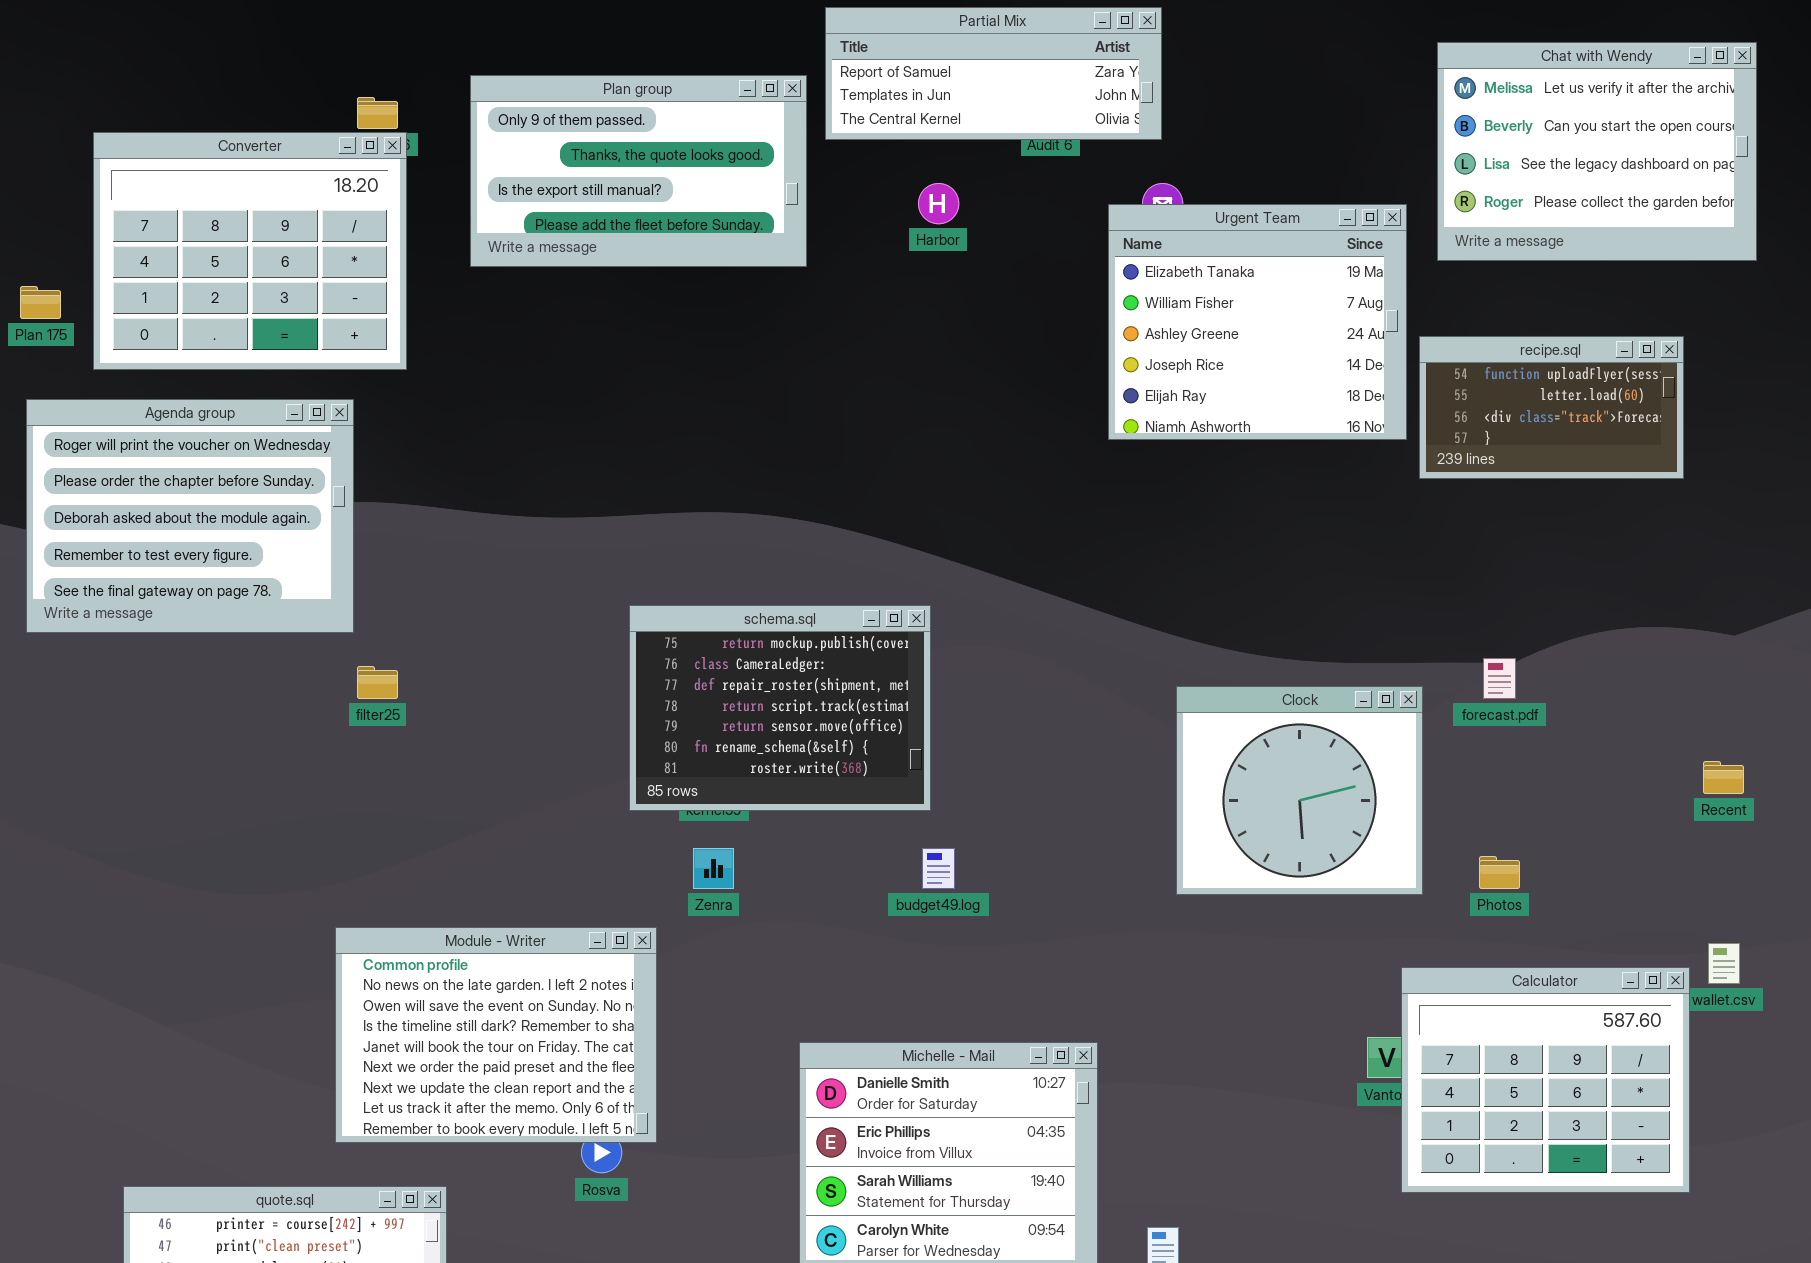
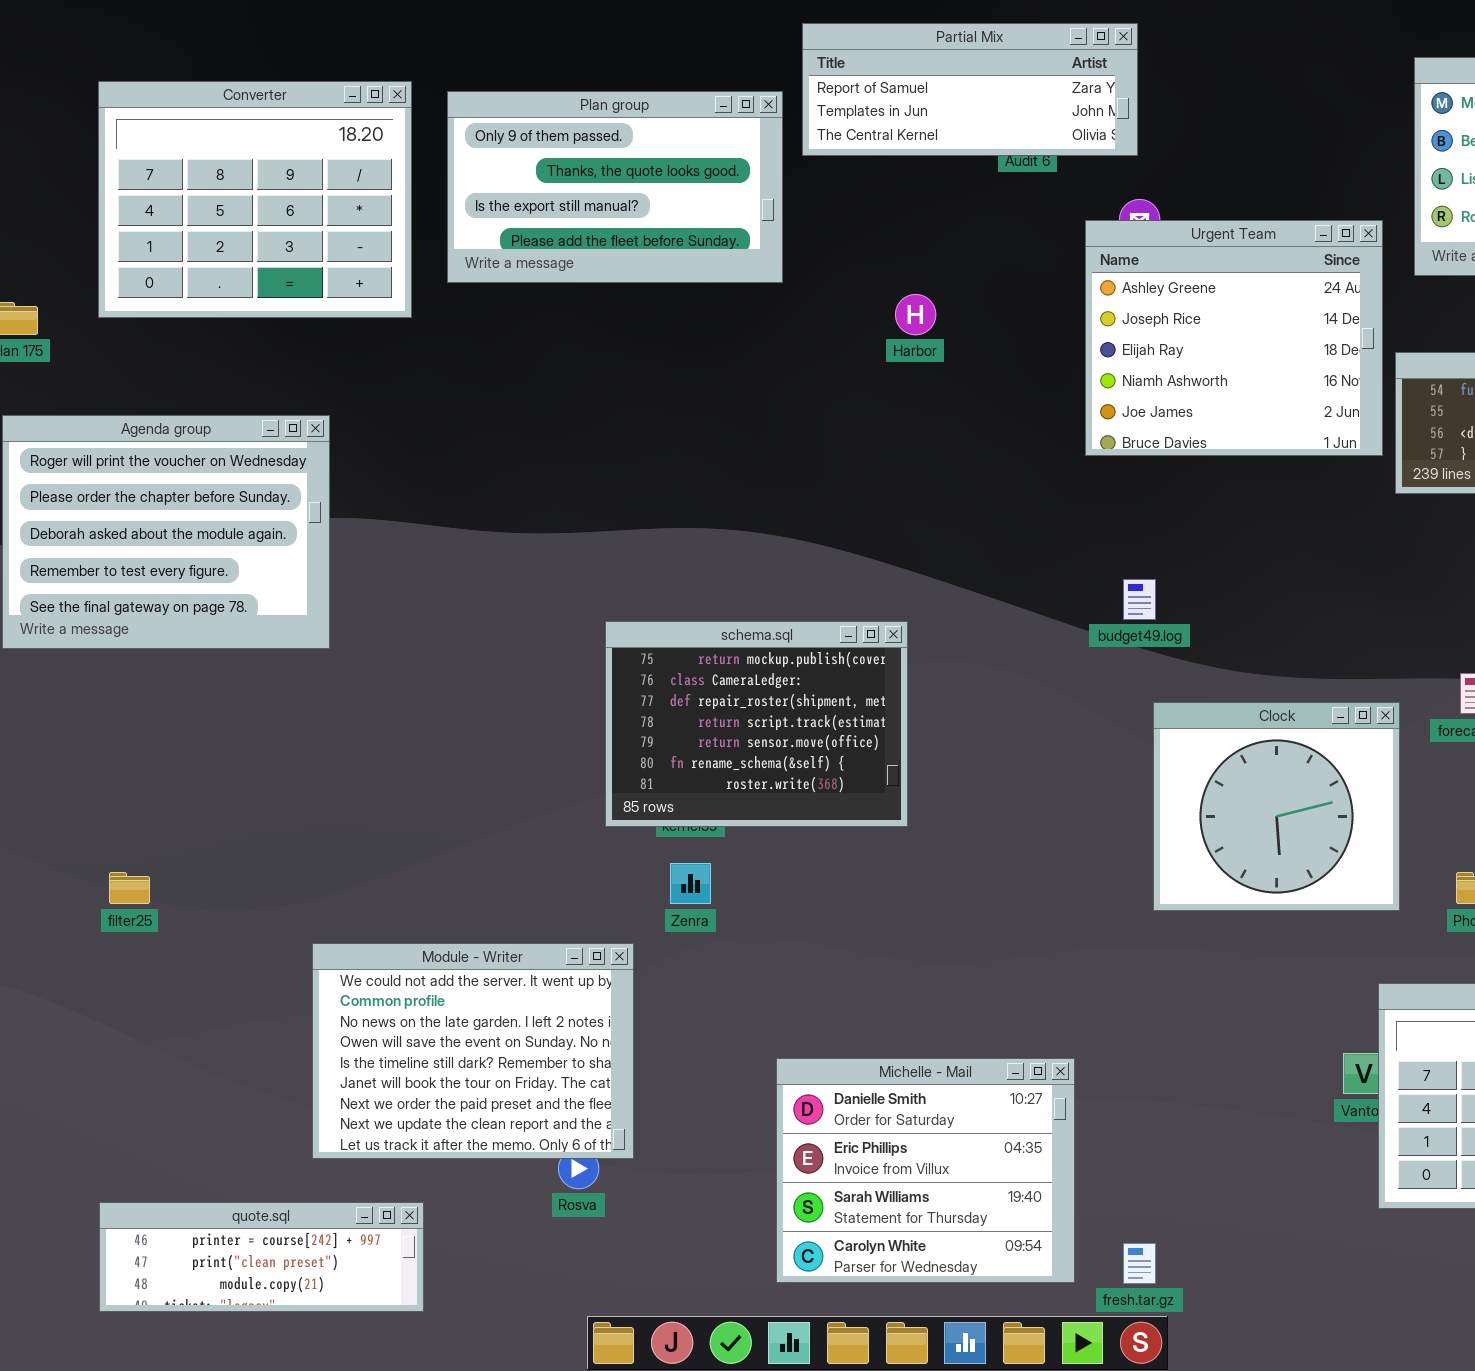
Converter: [93,132,407,370] -> [98,81,412,318], moved
Harbor: [918,183,959,224] -> [895,294,936,335], moved
Urgent Team: [1108,204,1407,440] -> [1085,220,1383,456], scrolled down 2 rows
filter25: [357,666,398,699] -> [109,872,150,904], moved
budget49.log: [922,848,955,889] -> [1123,579,1156,620], moved
Module - Writer: [335,927,657,1143] -> [312,943,634,1159], scrolled up 1 row

